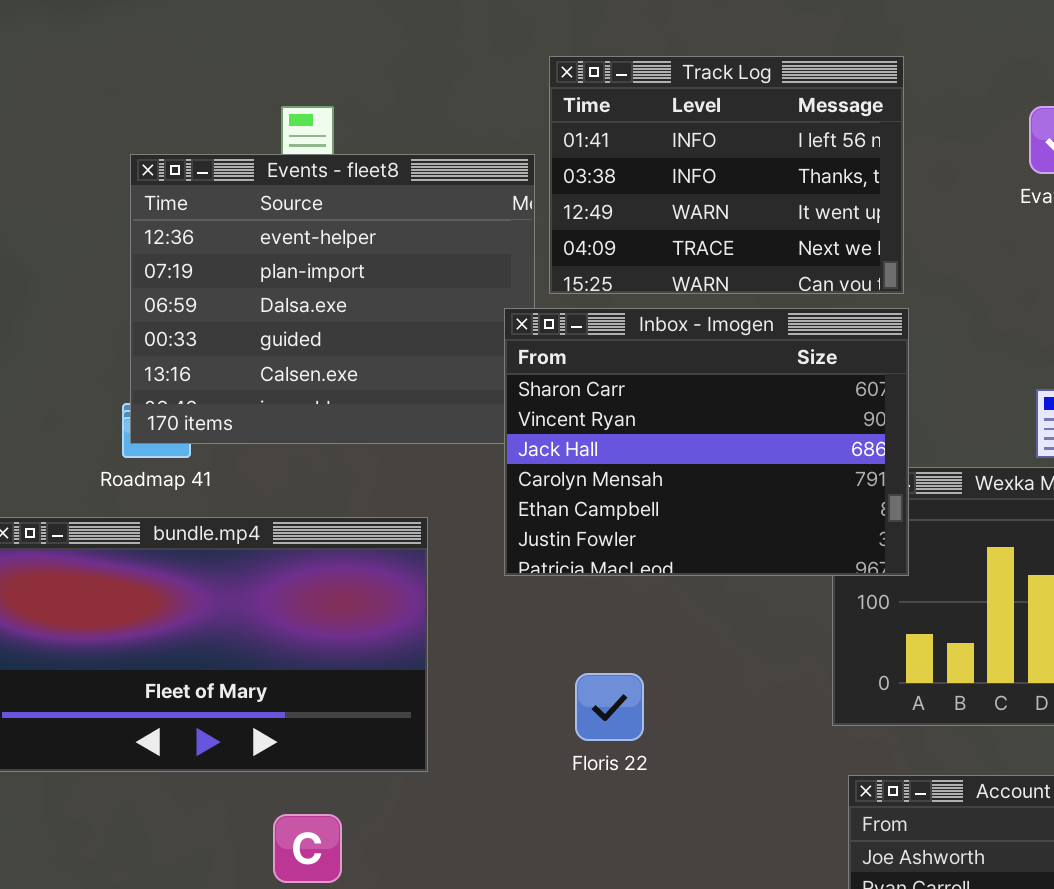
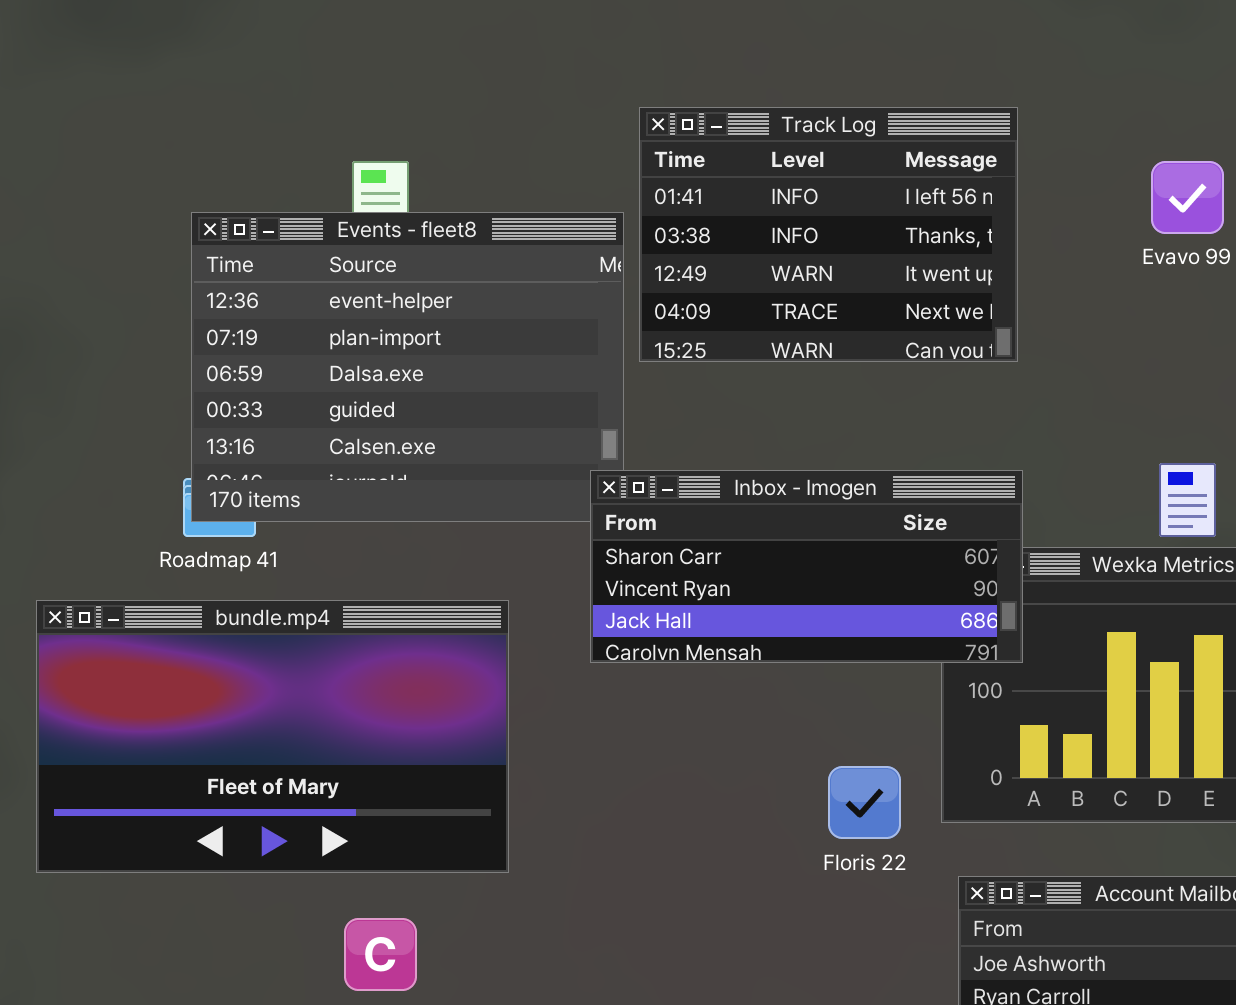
Inbox - Imogen: [504,308,909,576] -> [590,470,1023,663], resized
Floris 22: [575,673,644,741] -> [828,766,901,839], moved

